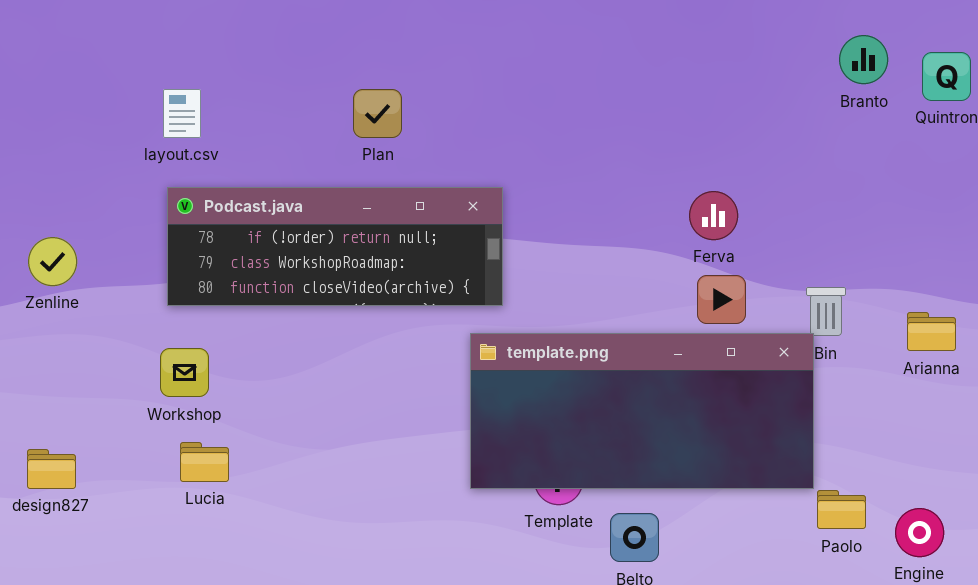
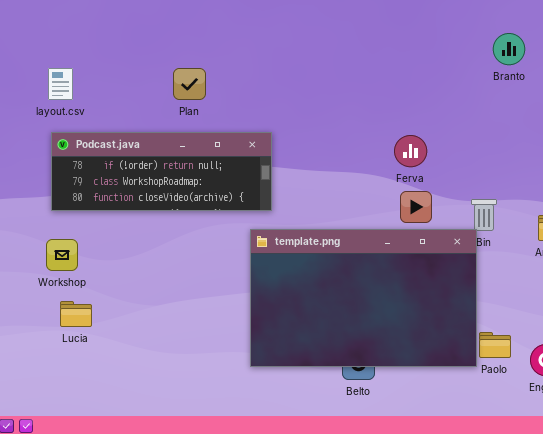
template.png: [470,333,814,489] -> [250,229,477,367], resized

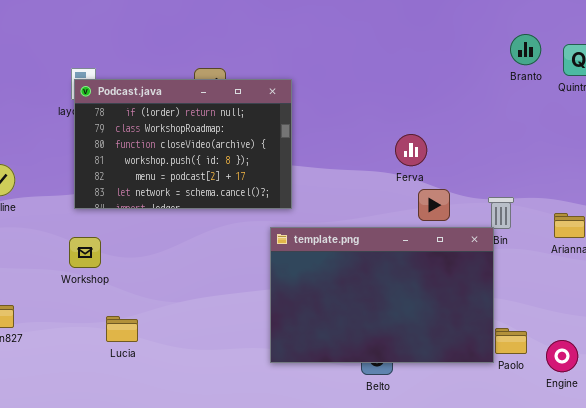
Podcast.java: [51,132,272,211] -> [74,79,292,209], resized
Ferva: [394,135,427,167] -> [395,134,427,166], moved
Lucia: [60,301,92,327] -> [106,316,138,342], moved

